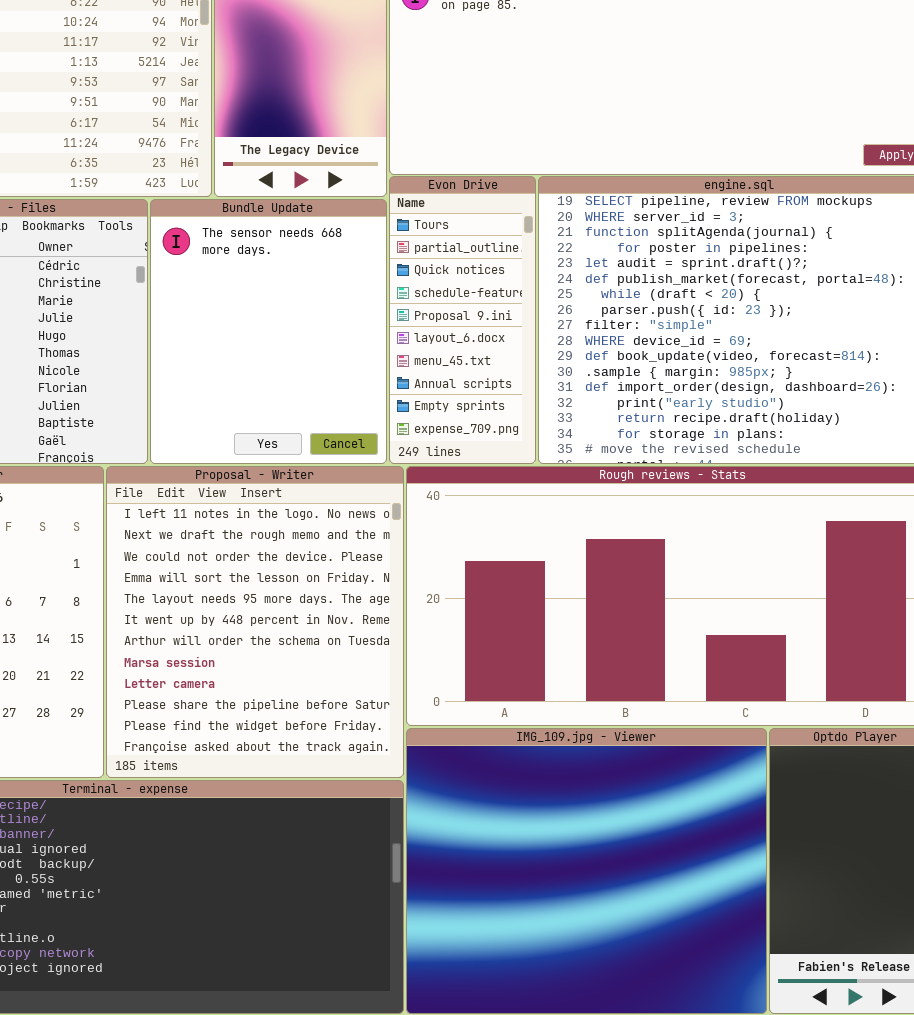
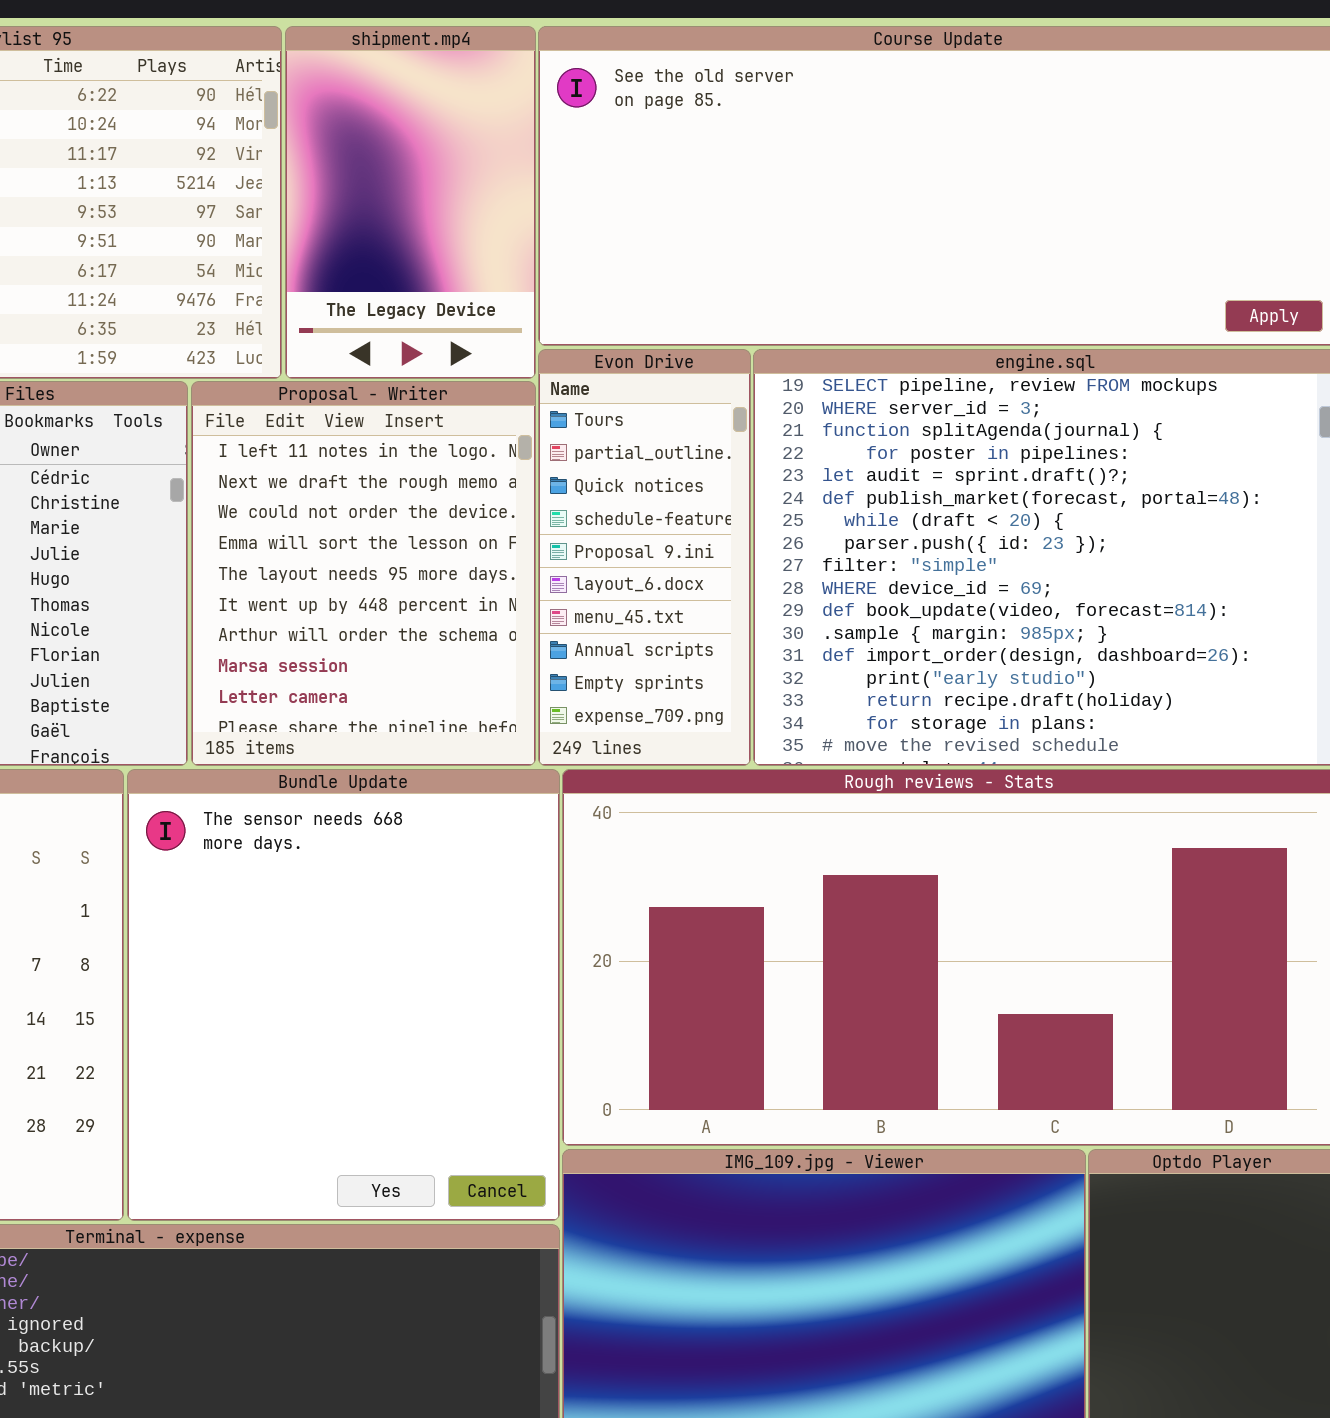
Bundle Update: [150,199,387,464] -> [127,769,560,1221], moved, resized
Proposal - Writer: [106,466,404,778] -> [191,381,536,766], moved, resized

